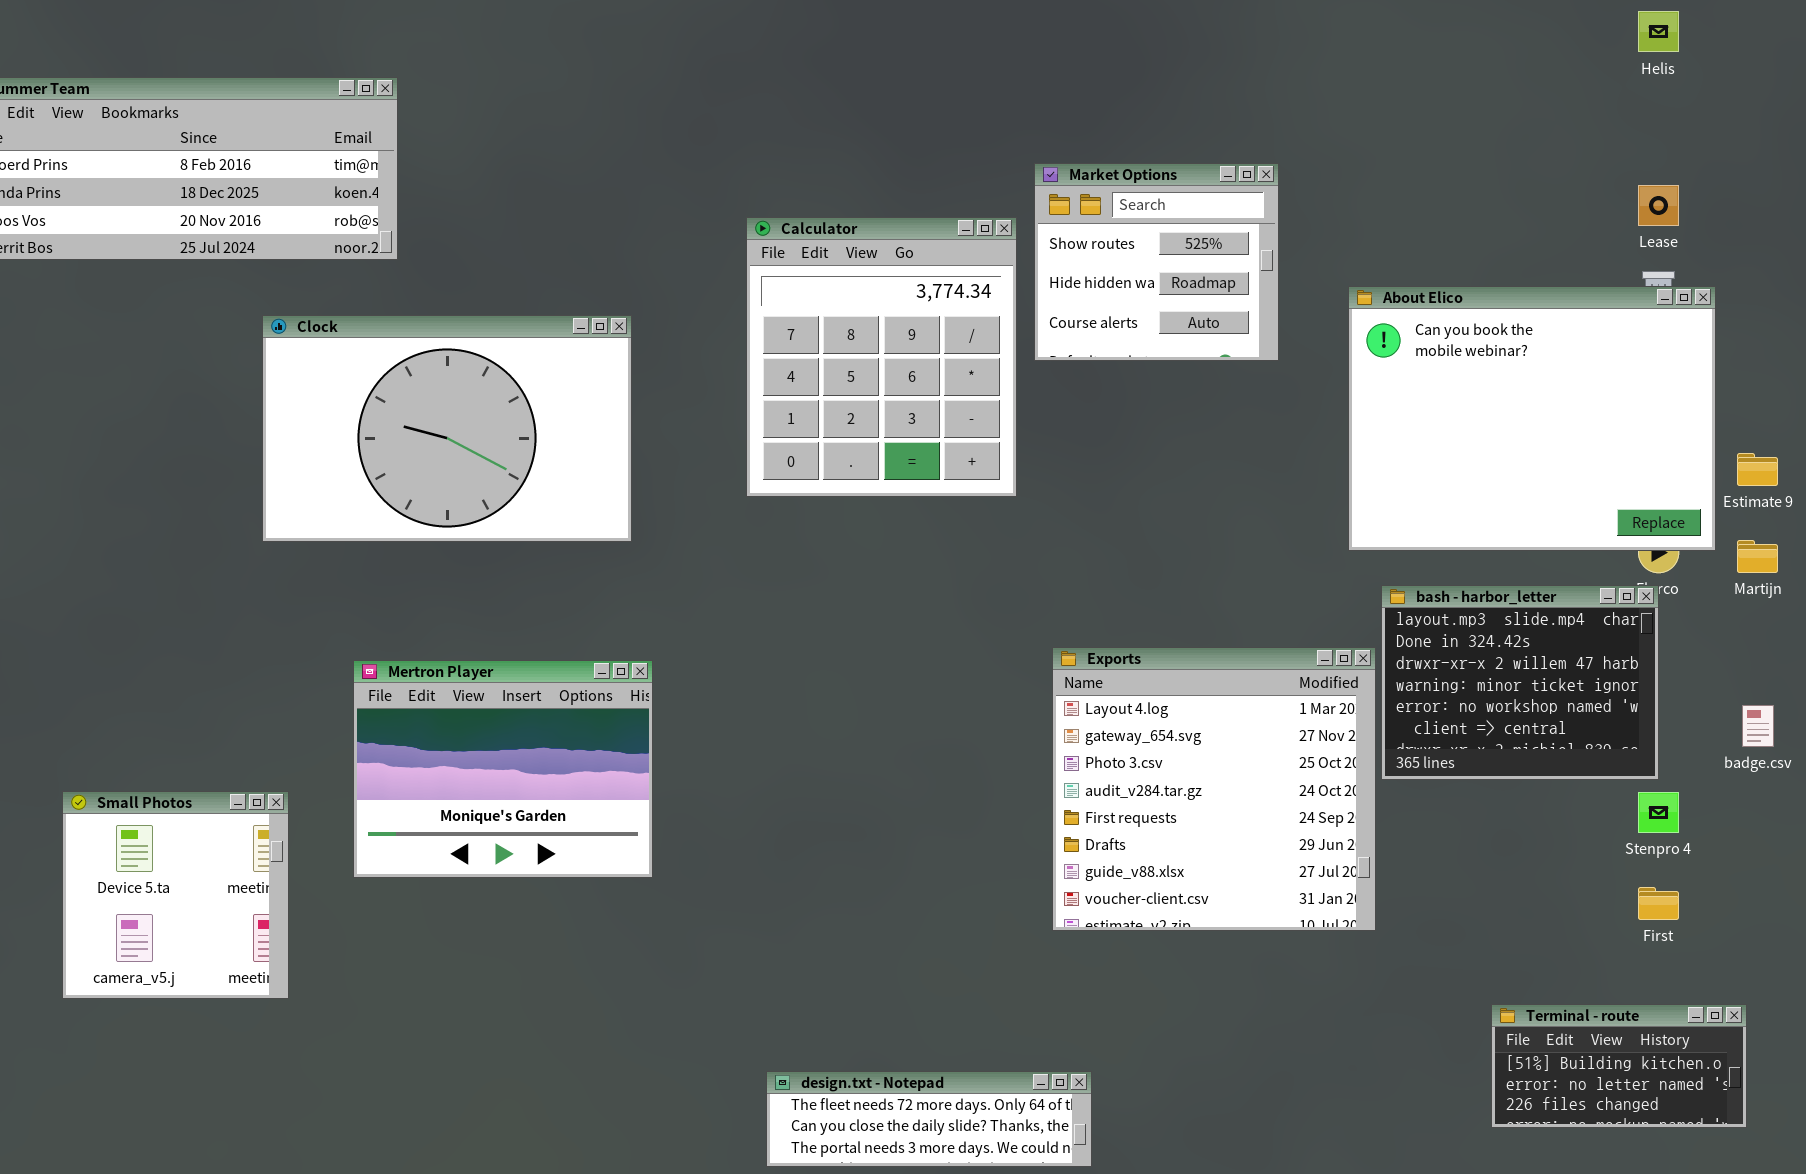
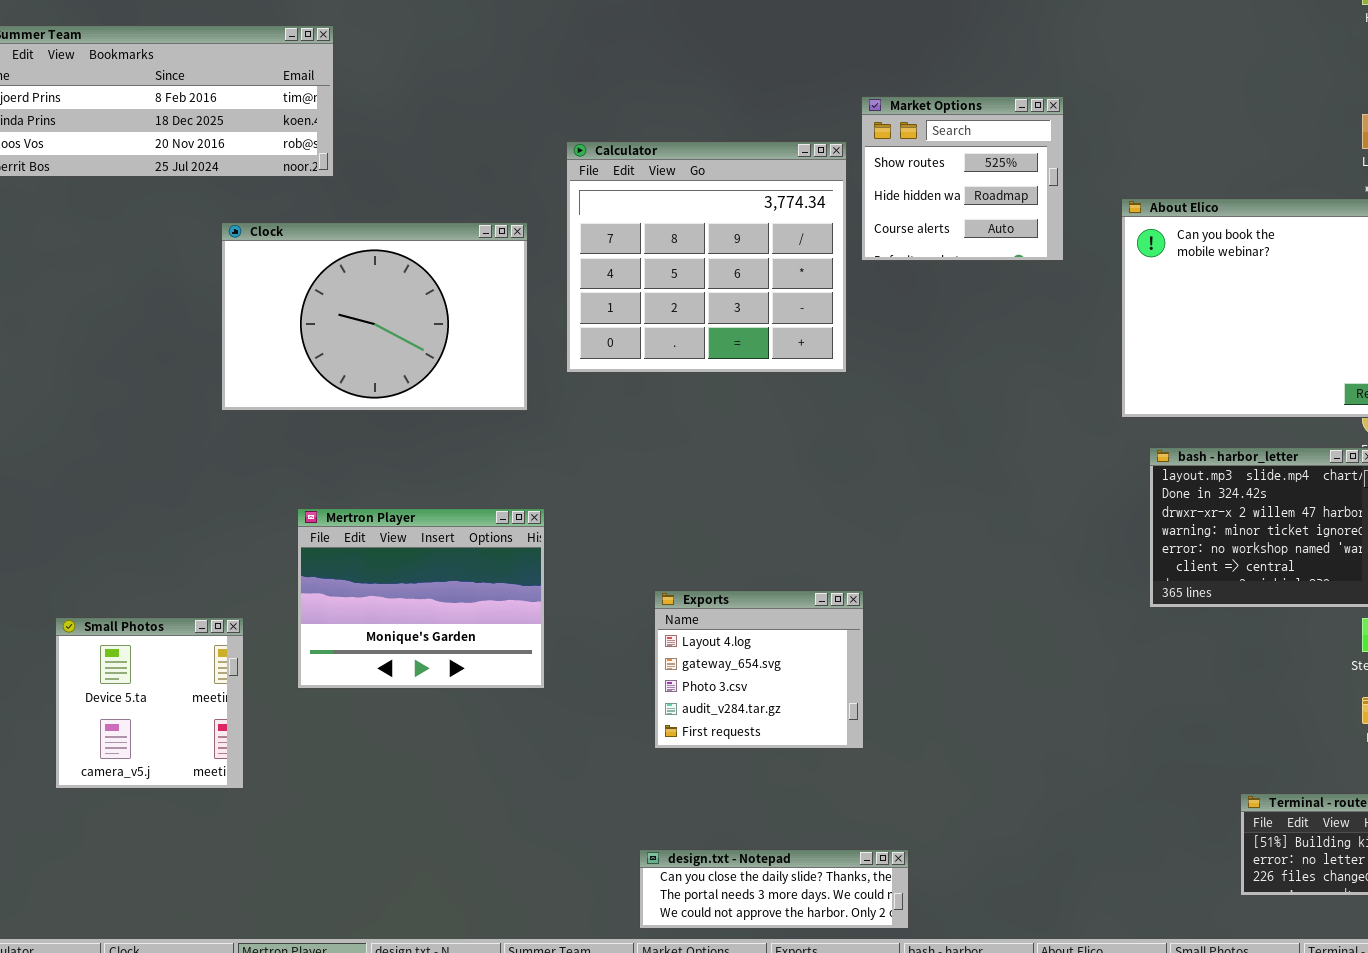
Calculator: [746,217,1017,497] -> [566,141,847,373], resized
Exports: [1052,647,1376,931] -> [654,590,864,749], moved, resized
design.txt - Notepad: [766,1071,1092,1167] -> [639,849,909,929], scrolled down 1 row

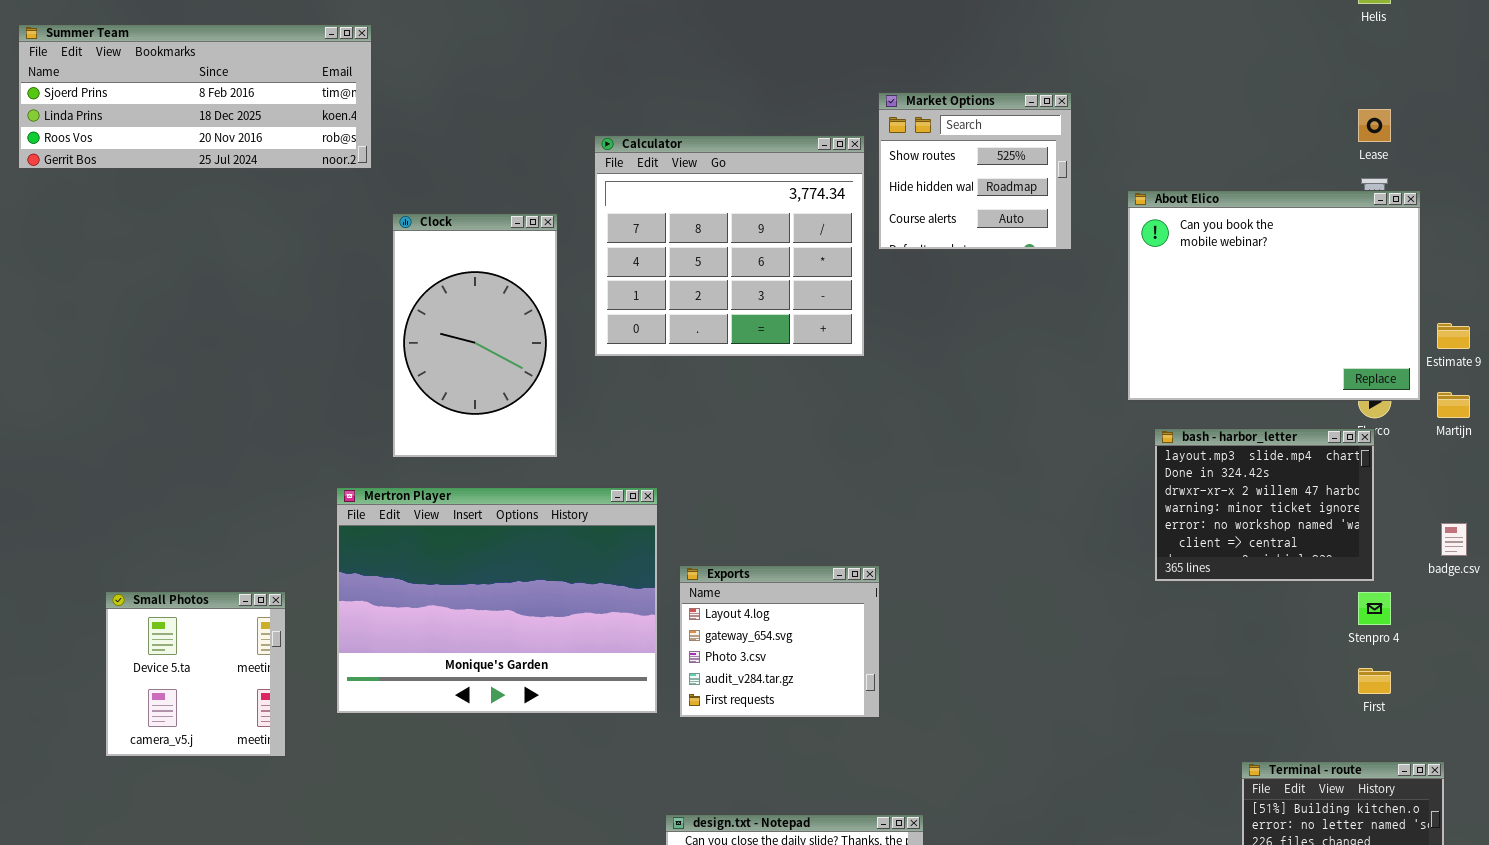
Clock: [221,222,528,411] -> [392,213,558,458], resized
Mertron Player: [297,508,545,689] -> [336,487,658,714], resized

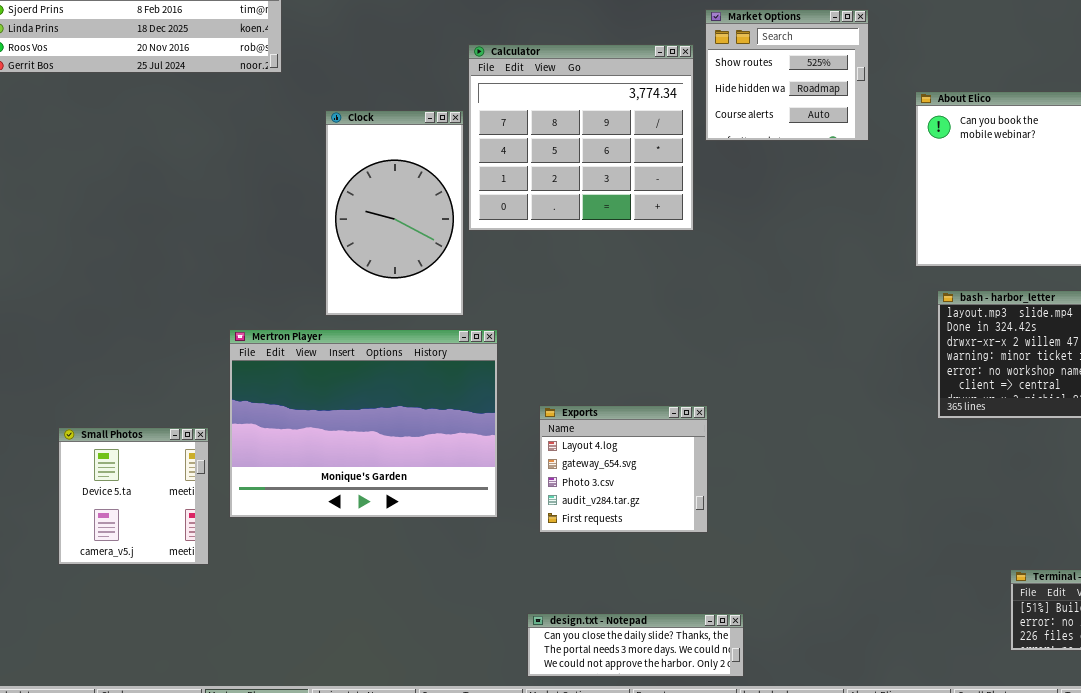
Clock: [392,213,558,458] -> [325,110,464,316], moved
Mertron Player: [336,487,658,714] -> [229,329,498,518], moved

